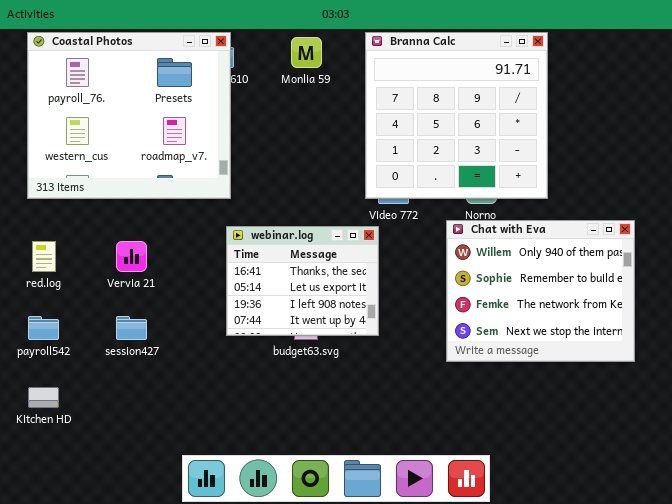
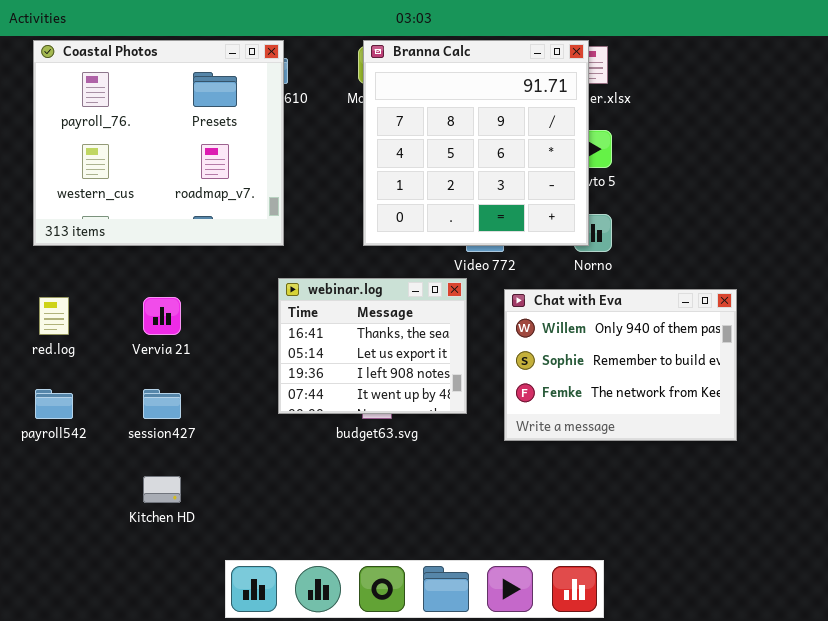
Branna Calc: [365,32,548,199] -> [363,40,589,246], moved
Chat with Eva: [446,220,635,362] -> [504,289,737,441], moved, resized
Kitchen HD: [28,387,59,408] -> [143,476,181,503], moved

